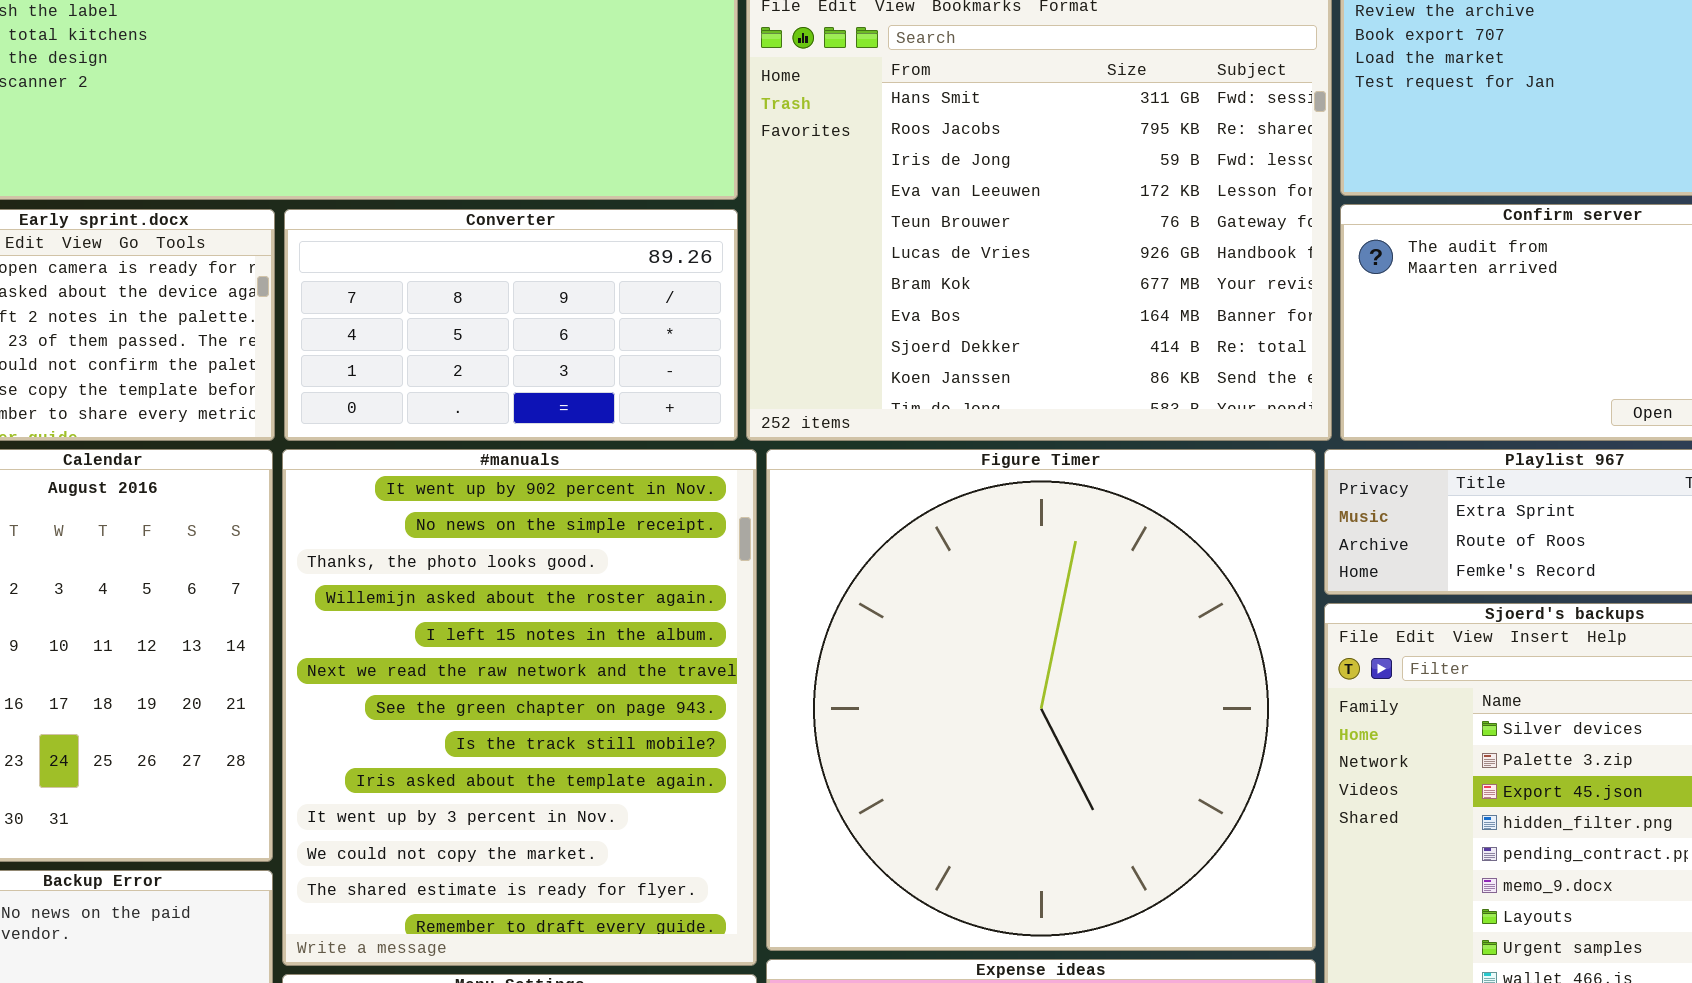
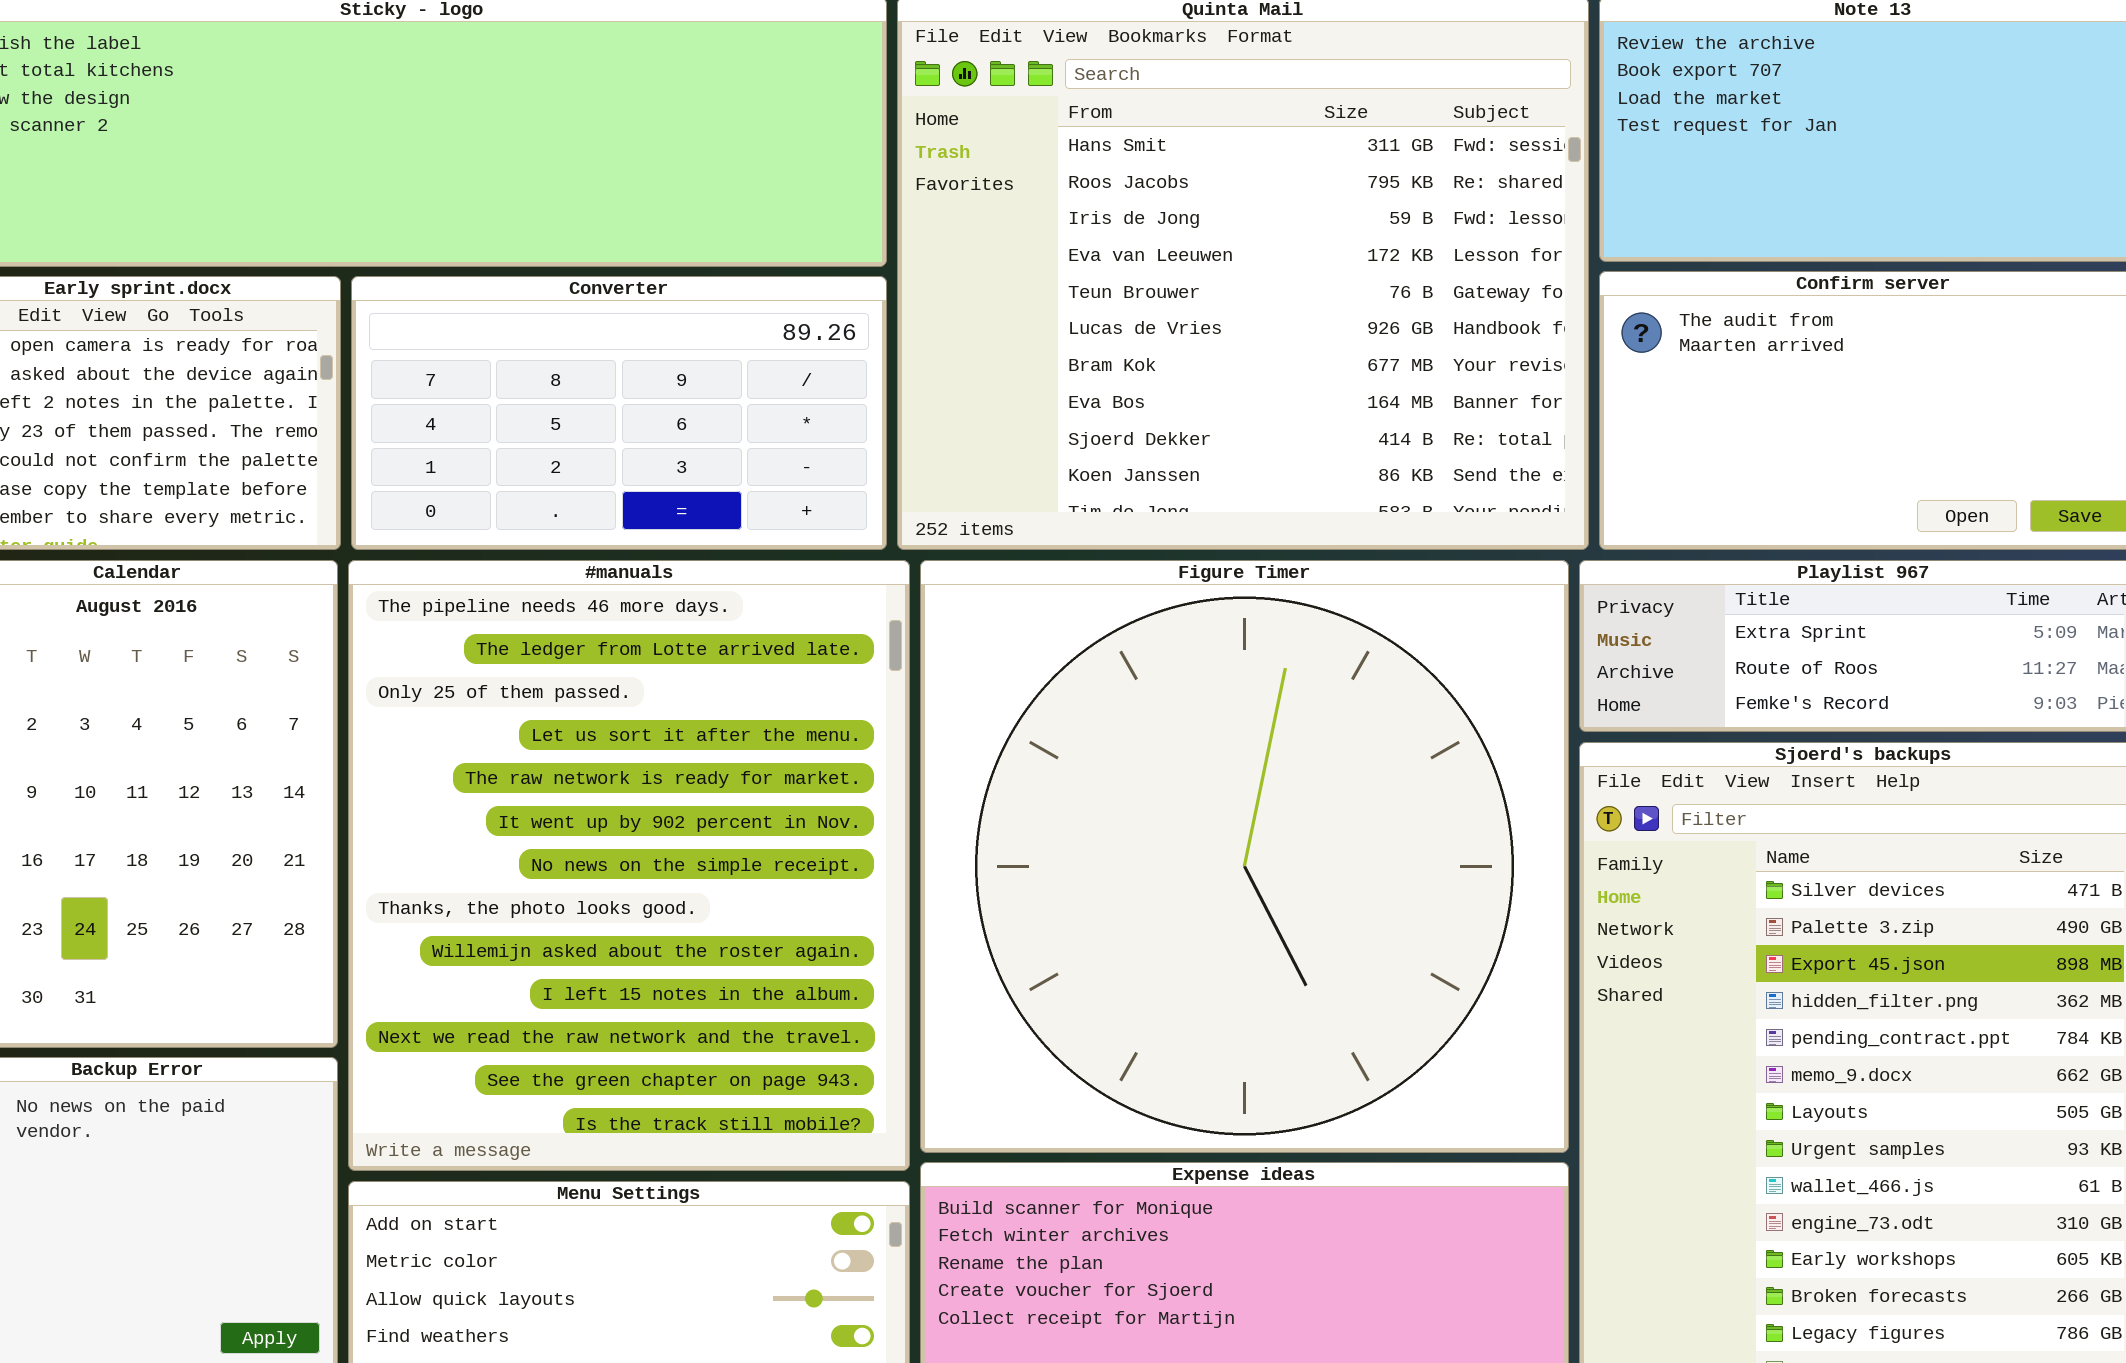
#manuals: [282,449,757,966] -> [348,560,910,1171], scrolled up 5 rows

